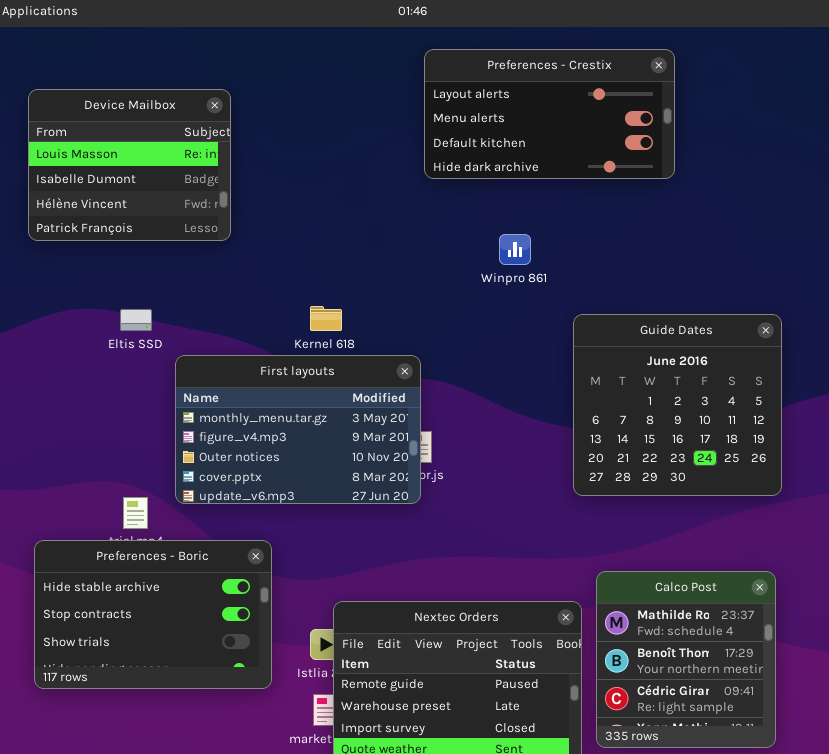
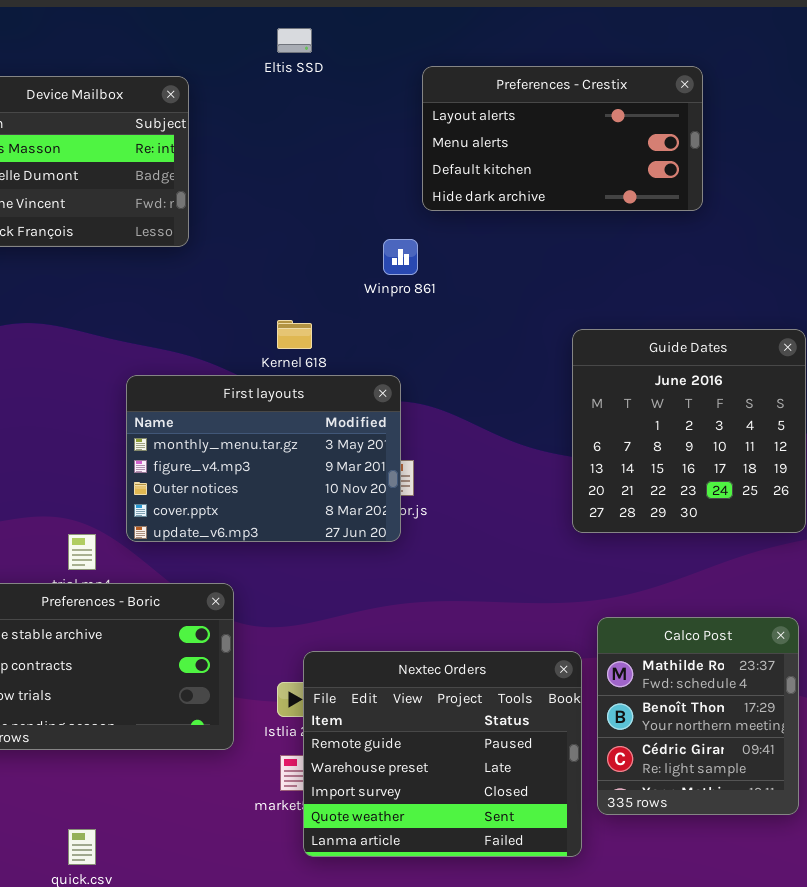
Preferences - Crestix: [424,49,675,179] -> [422,66,703,211], moved
Winpro 861: [499,234,531,265] -> [383,239,418,275], moved
Eltis SSD: [120,309,152,331] -> [277,28,312,53], moved

